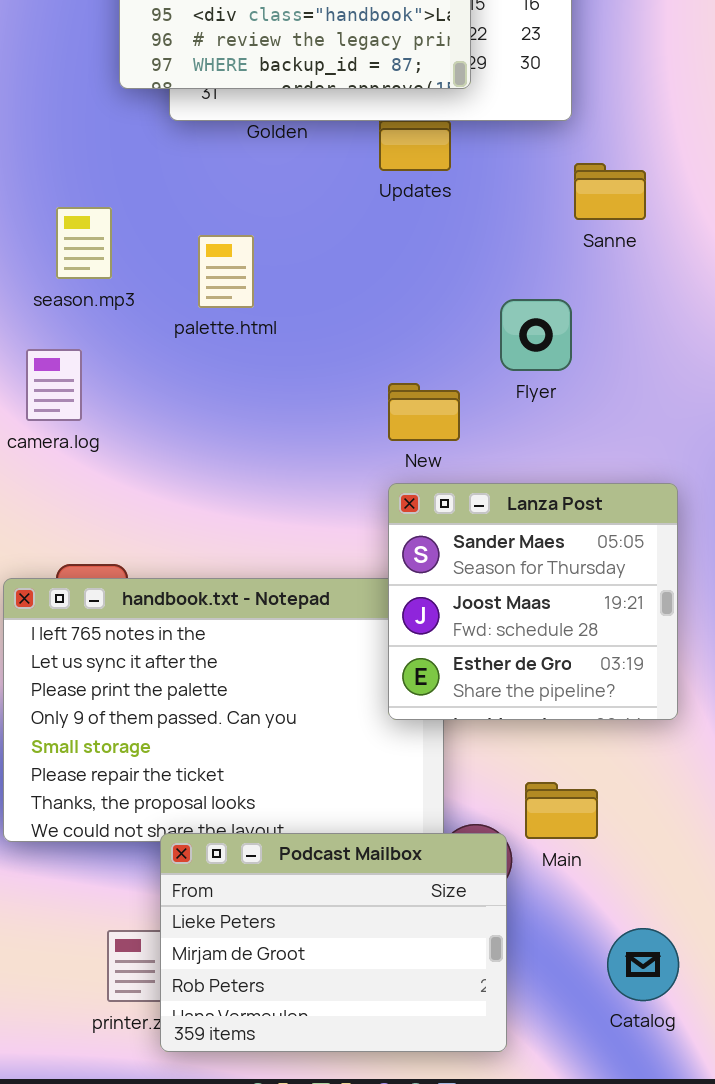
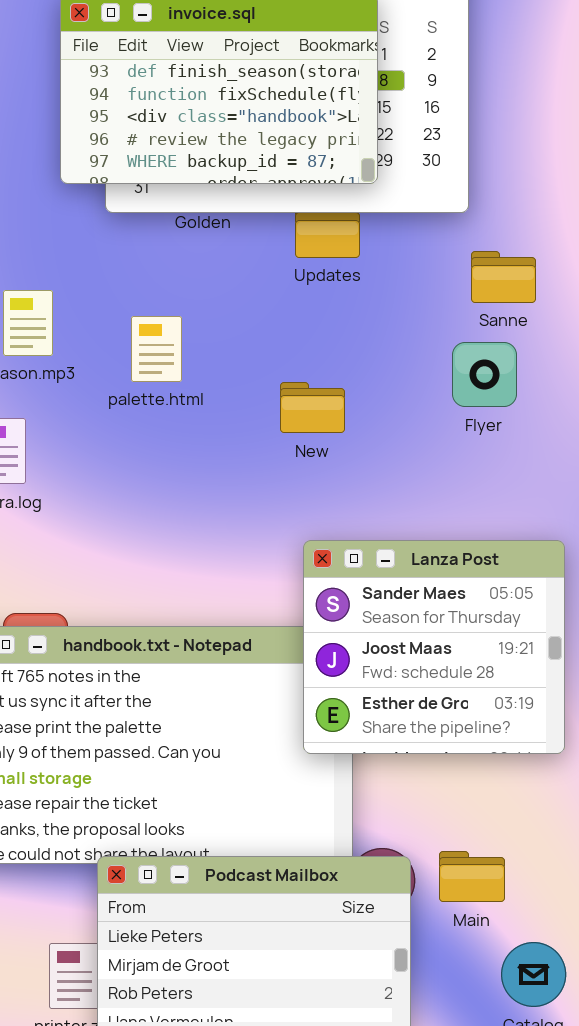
Flyer: [500,299,572,371] -> [452,342,517,407], moved
New: [388,383,460,441] -> [280,382,345,433], moved
Main: [525,782,598,839] -> [439,851,505,902], moved

